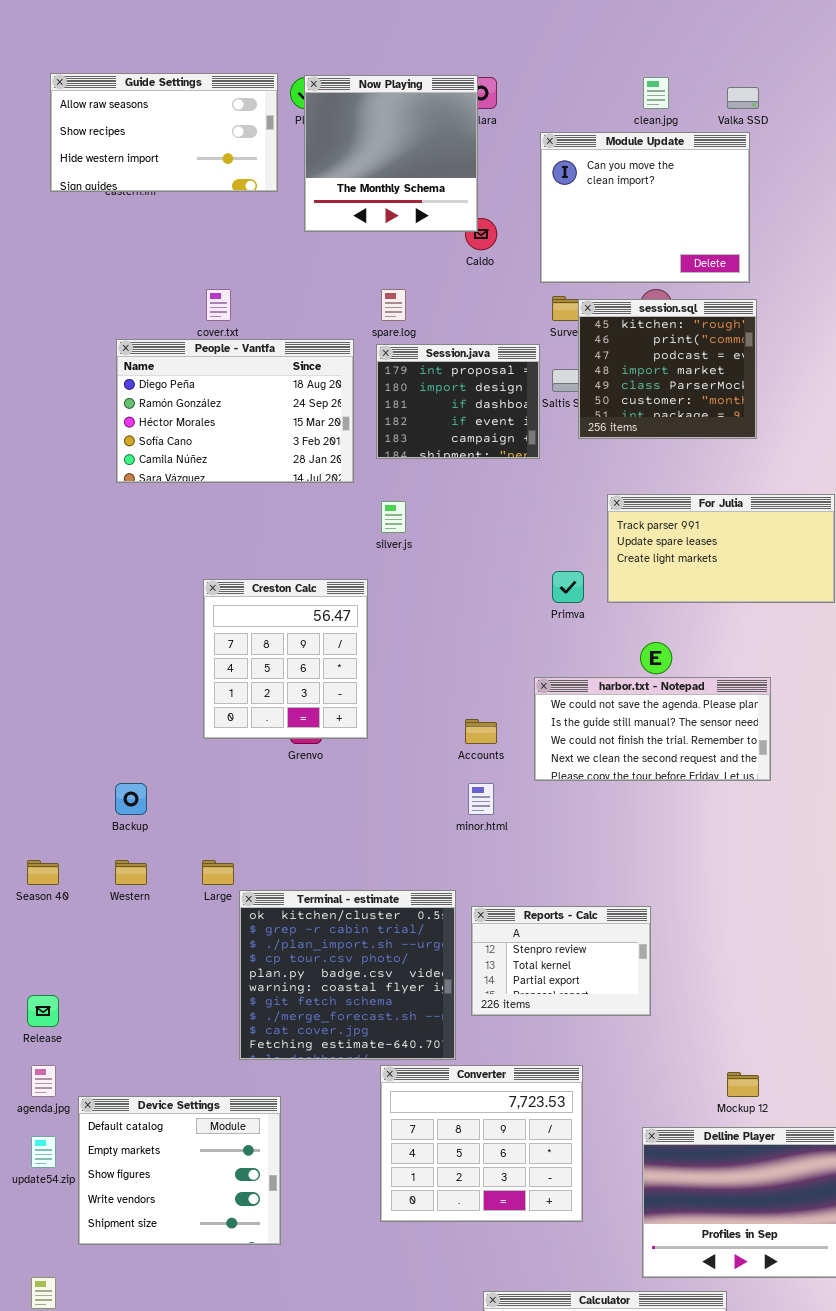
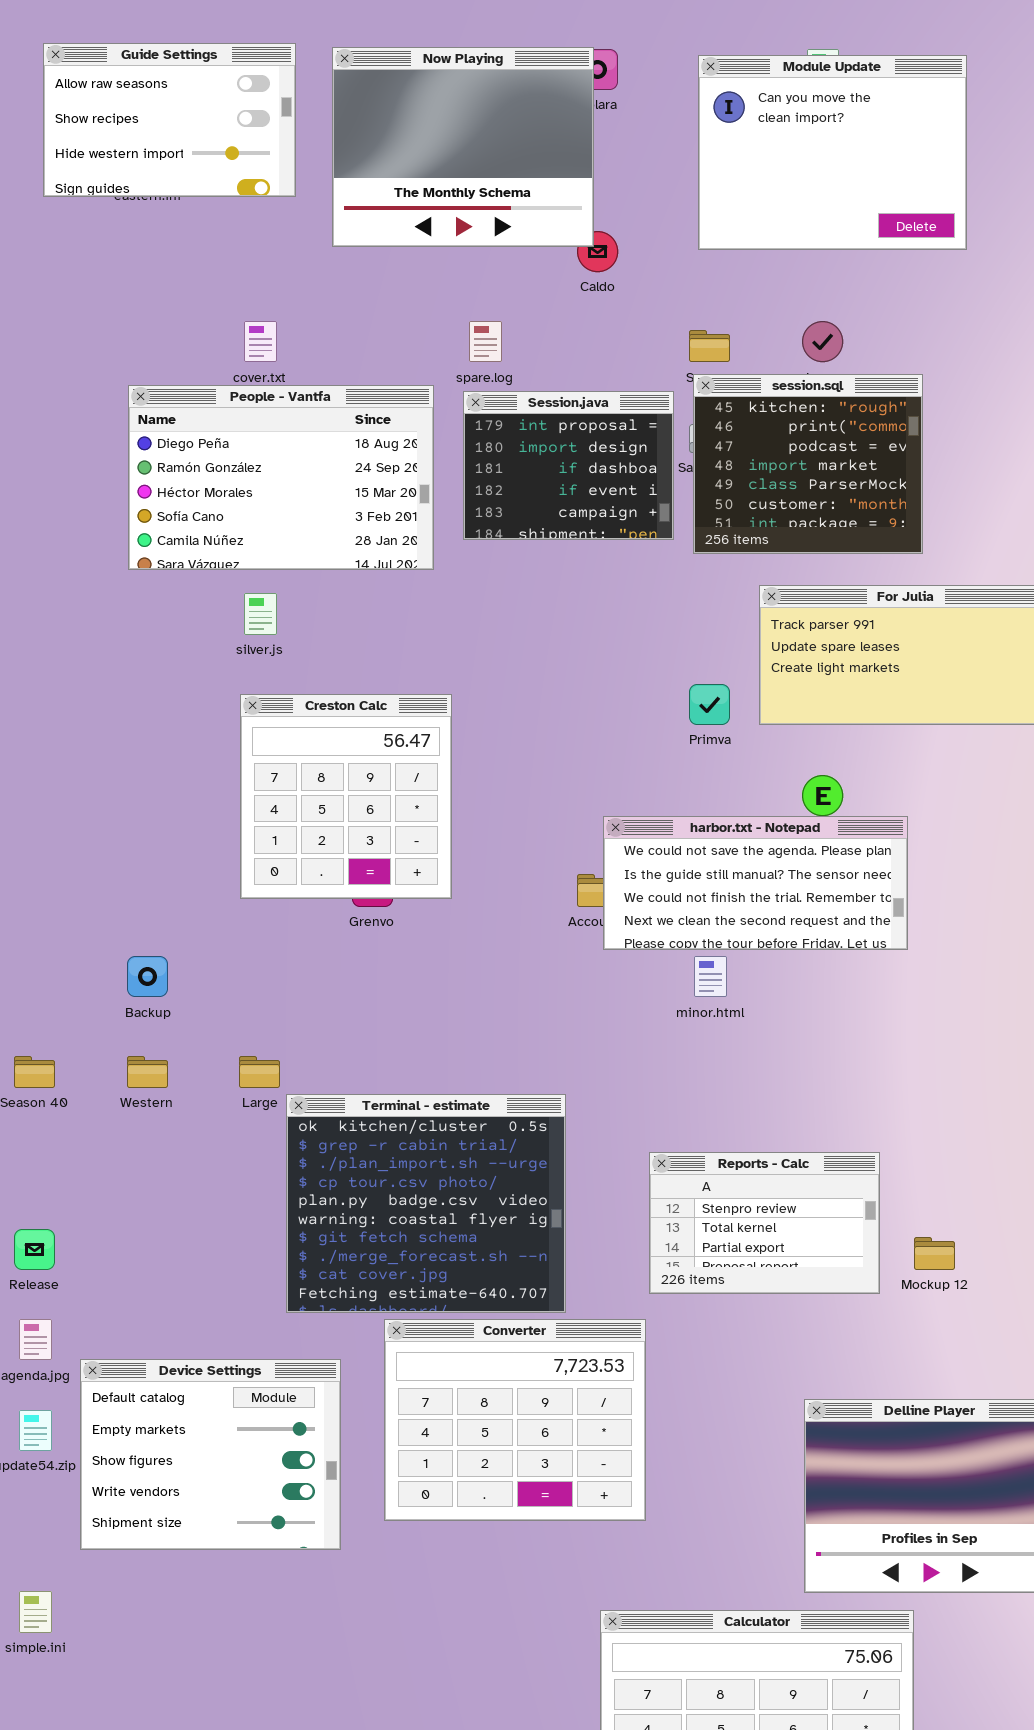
Guide Settings: [50,73,278,192] -> [43,43,296,197], resized
Now Playing: [304,75,478,232] -> [332,47,594,247], resized
Module Update: [540,132,750,283] -> [698,55,967,250], moved
session.sql: [578,299,757,439] -> [693,374,923,554], moved
silver.js: [381,501,406,533] -> [244,593,277,635], moved
harbor.txt - Notepad: [534,677,771,781] -> [603,816,908,950], moved
minor.html: [468,783,494,815] -> [694,956,727,997], moved
Reports - Calc: [471,906,651,1016] -> [649,1152,880,1294], moved
Converter: [380,1065,583,1222] -> [384,1319,646,1521], moved
Mockup 12: [727,1072,759,1097] -> [914,1237,955,1270], moved

